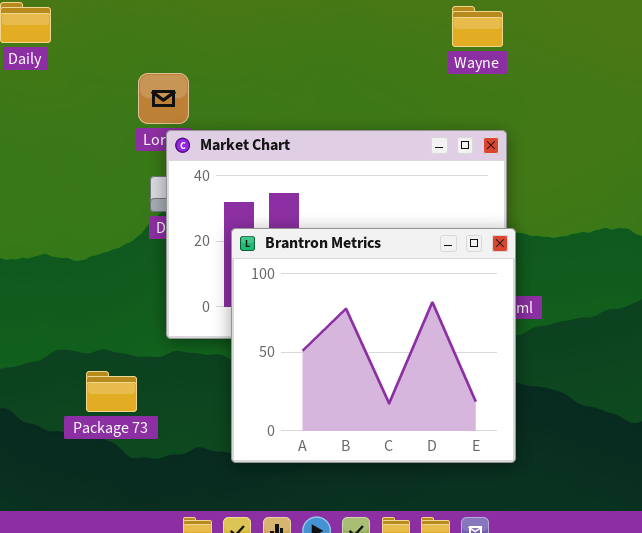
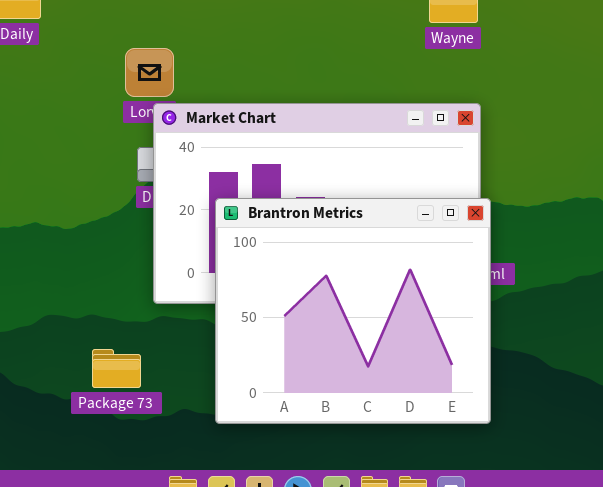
Package 73: [86,371,137,412] -> [92,349,141,388], moved

